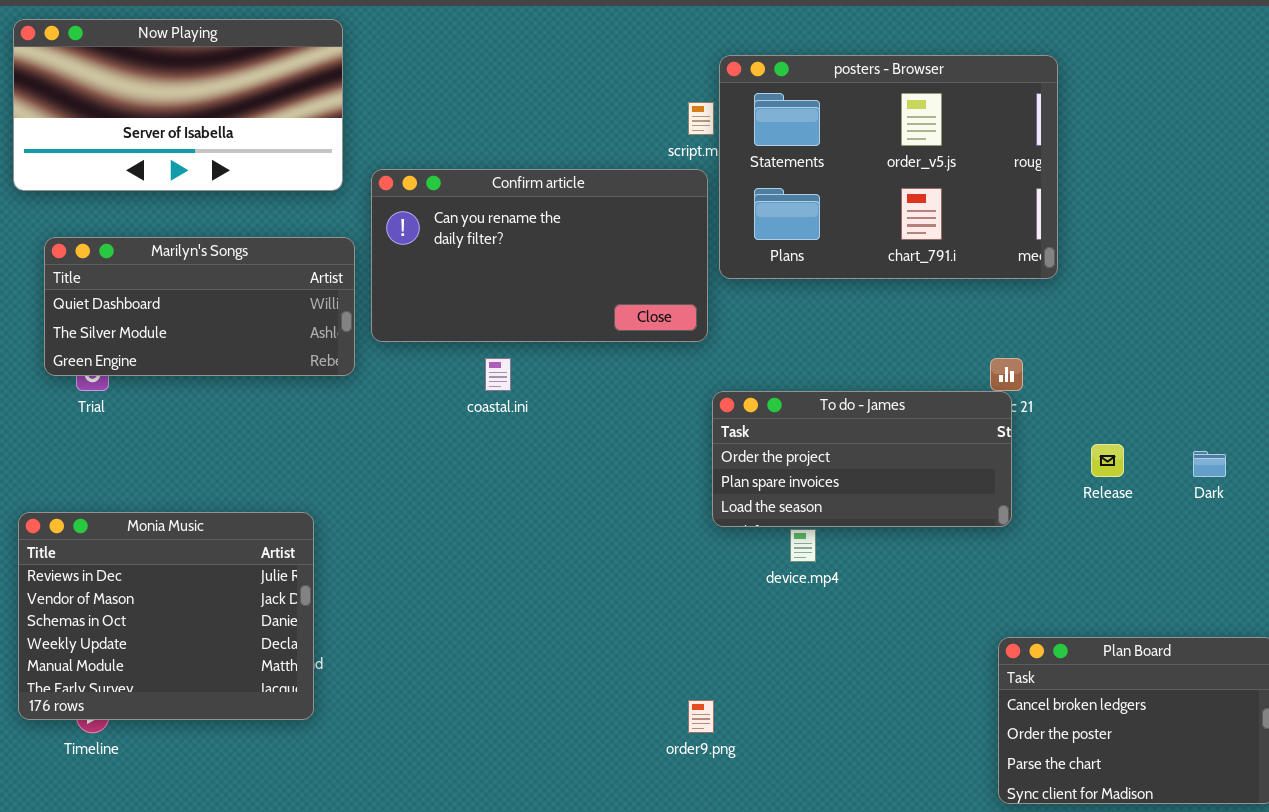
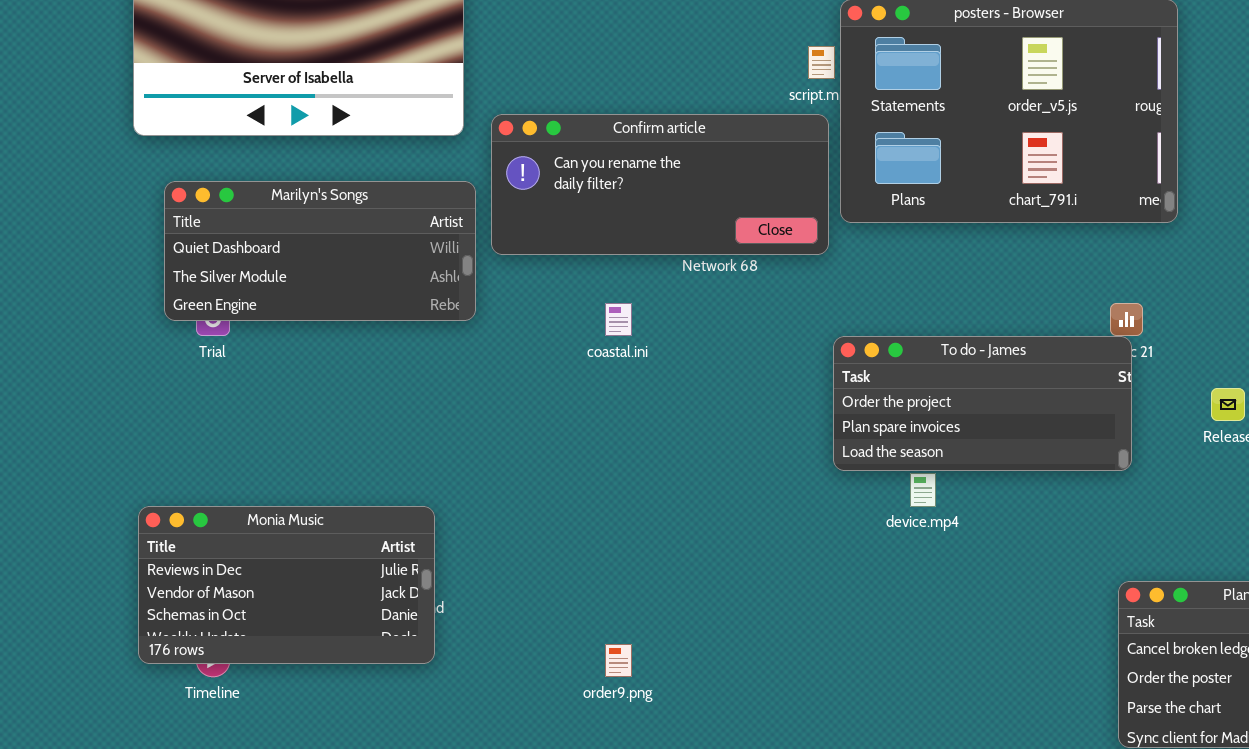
Confirm article: [371,169,708,342] -> [491,114,829,255], resized
Monia Music: [18,512,314,720] -> [138,506,435,664], resized
order9.png: [688,700,714,733] -> [605,644,632,677], moved

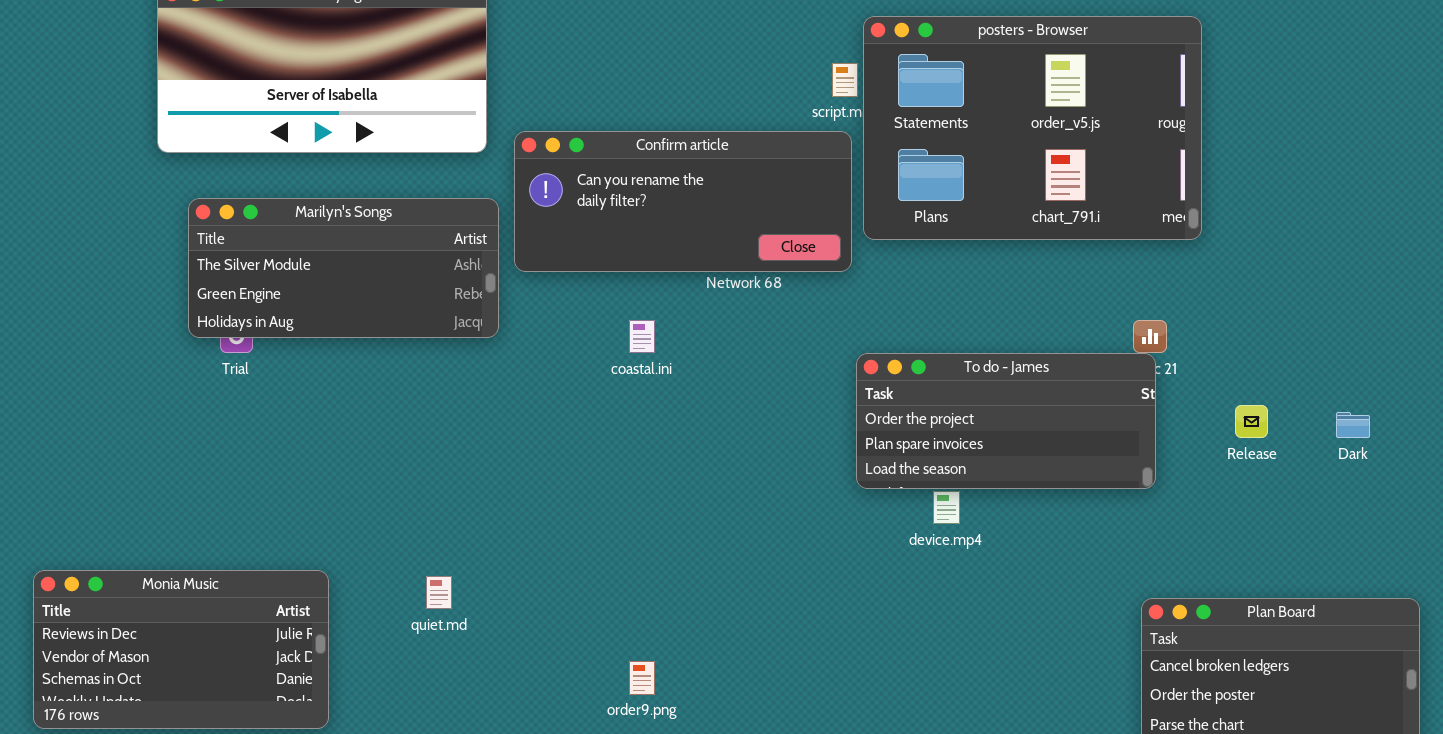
Marilyn's Songs: [164,181,476,321] -> [188,198,499,338], scrolled down 1 row
Monia Music: [138,506,435,664] -> [33,570,329,729], moved

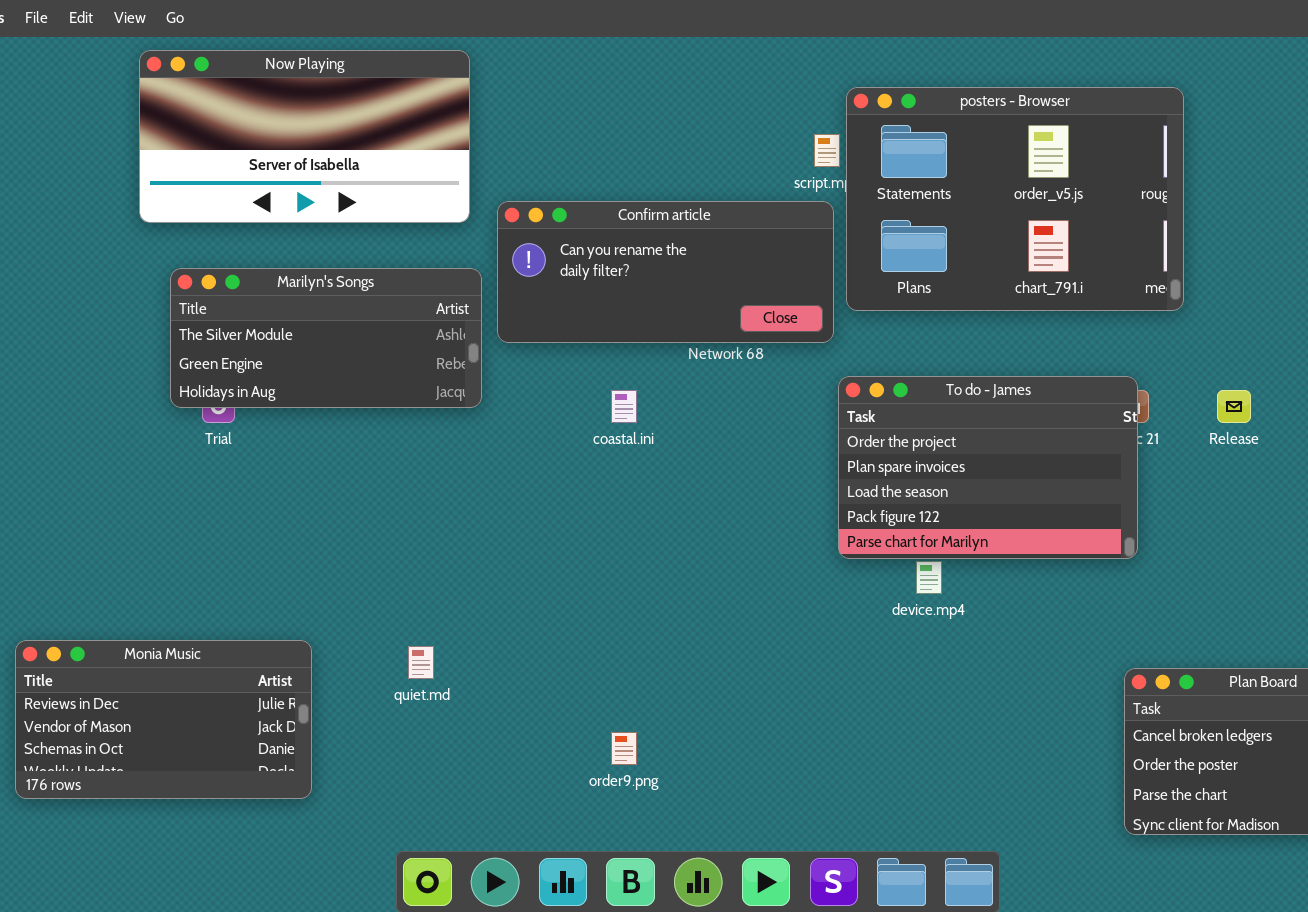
To do - James: [856,353,1156,489] -> [838,376,1138,559], resized
Release: [1235,405,1268,438] -> [1217,390,1251,423], moved

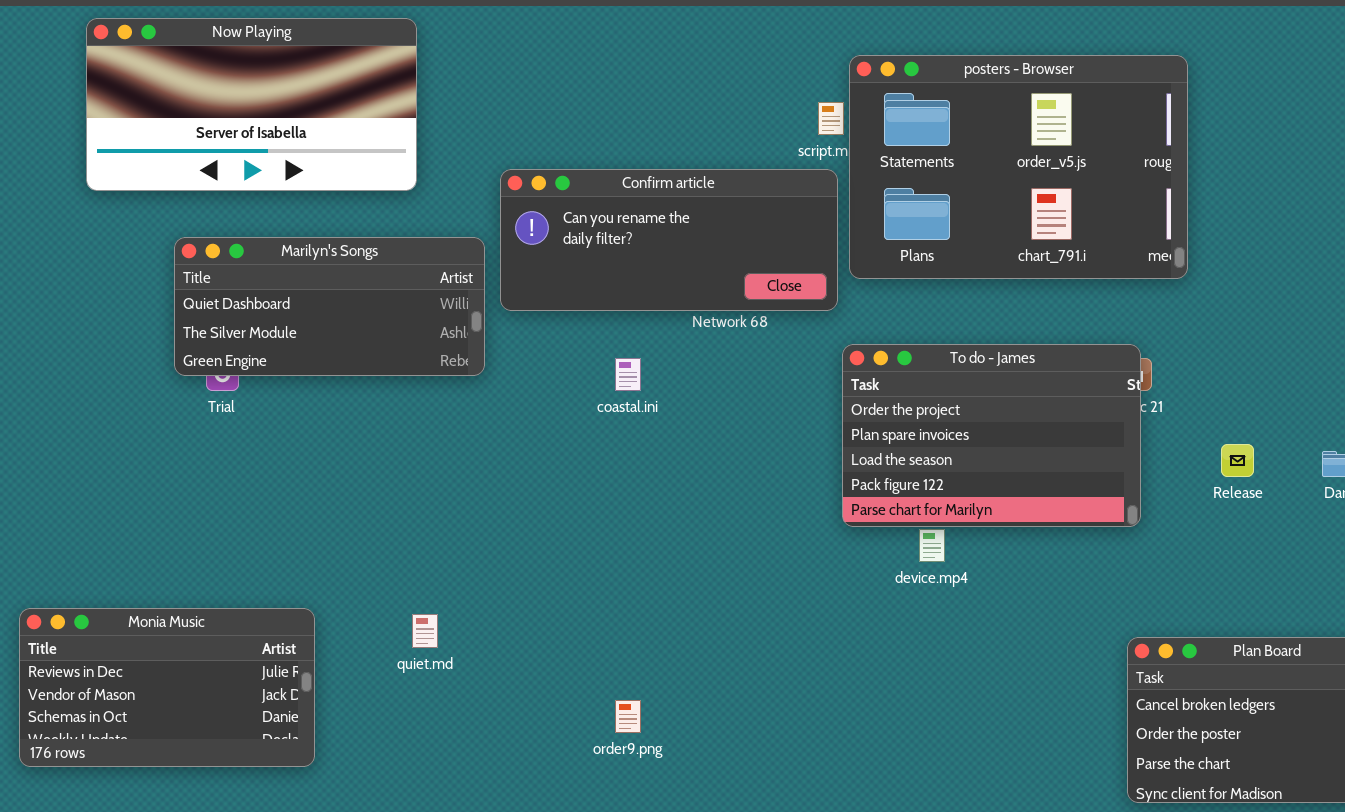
Now Playing: [139,50,470,223] -> [86,18,417,191], moved
Marilyn's Songs: [170,268,482,408] -> [174,237,485,376], scrolled up 1 row
Release: [1217,390,1251,423] -> [1221,444,1254,477], moved

